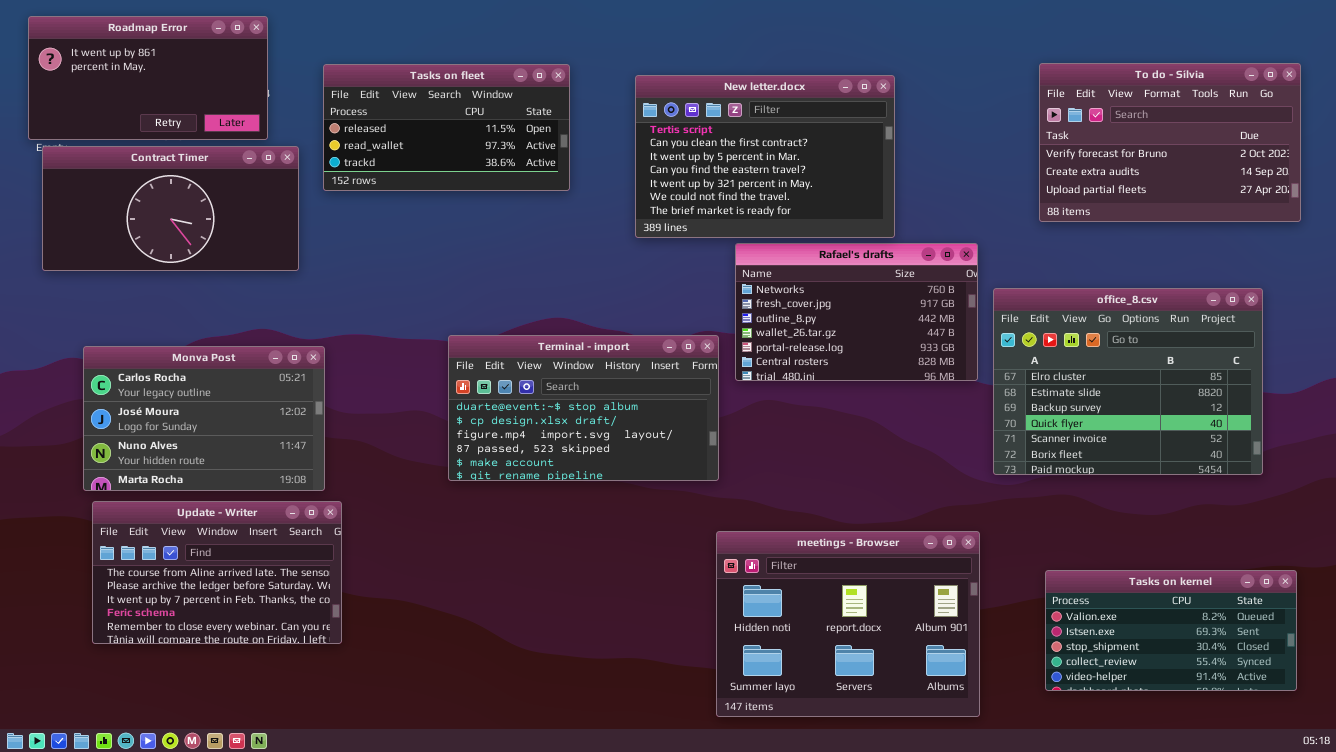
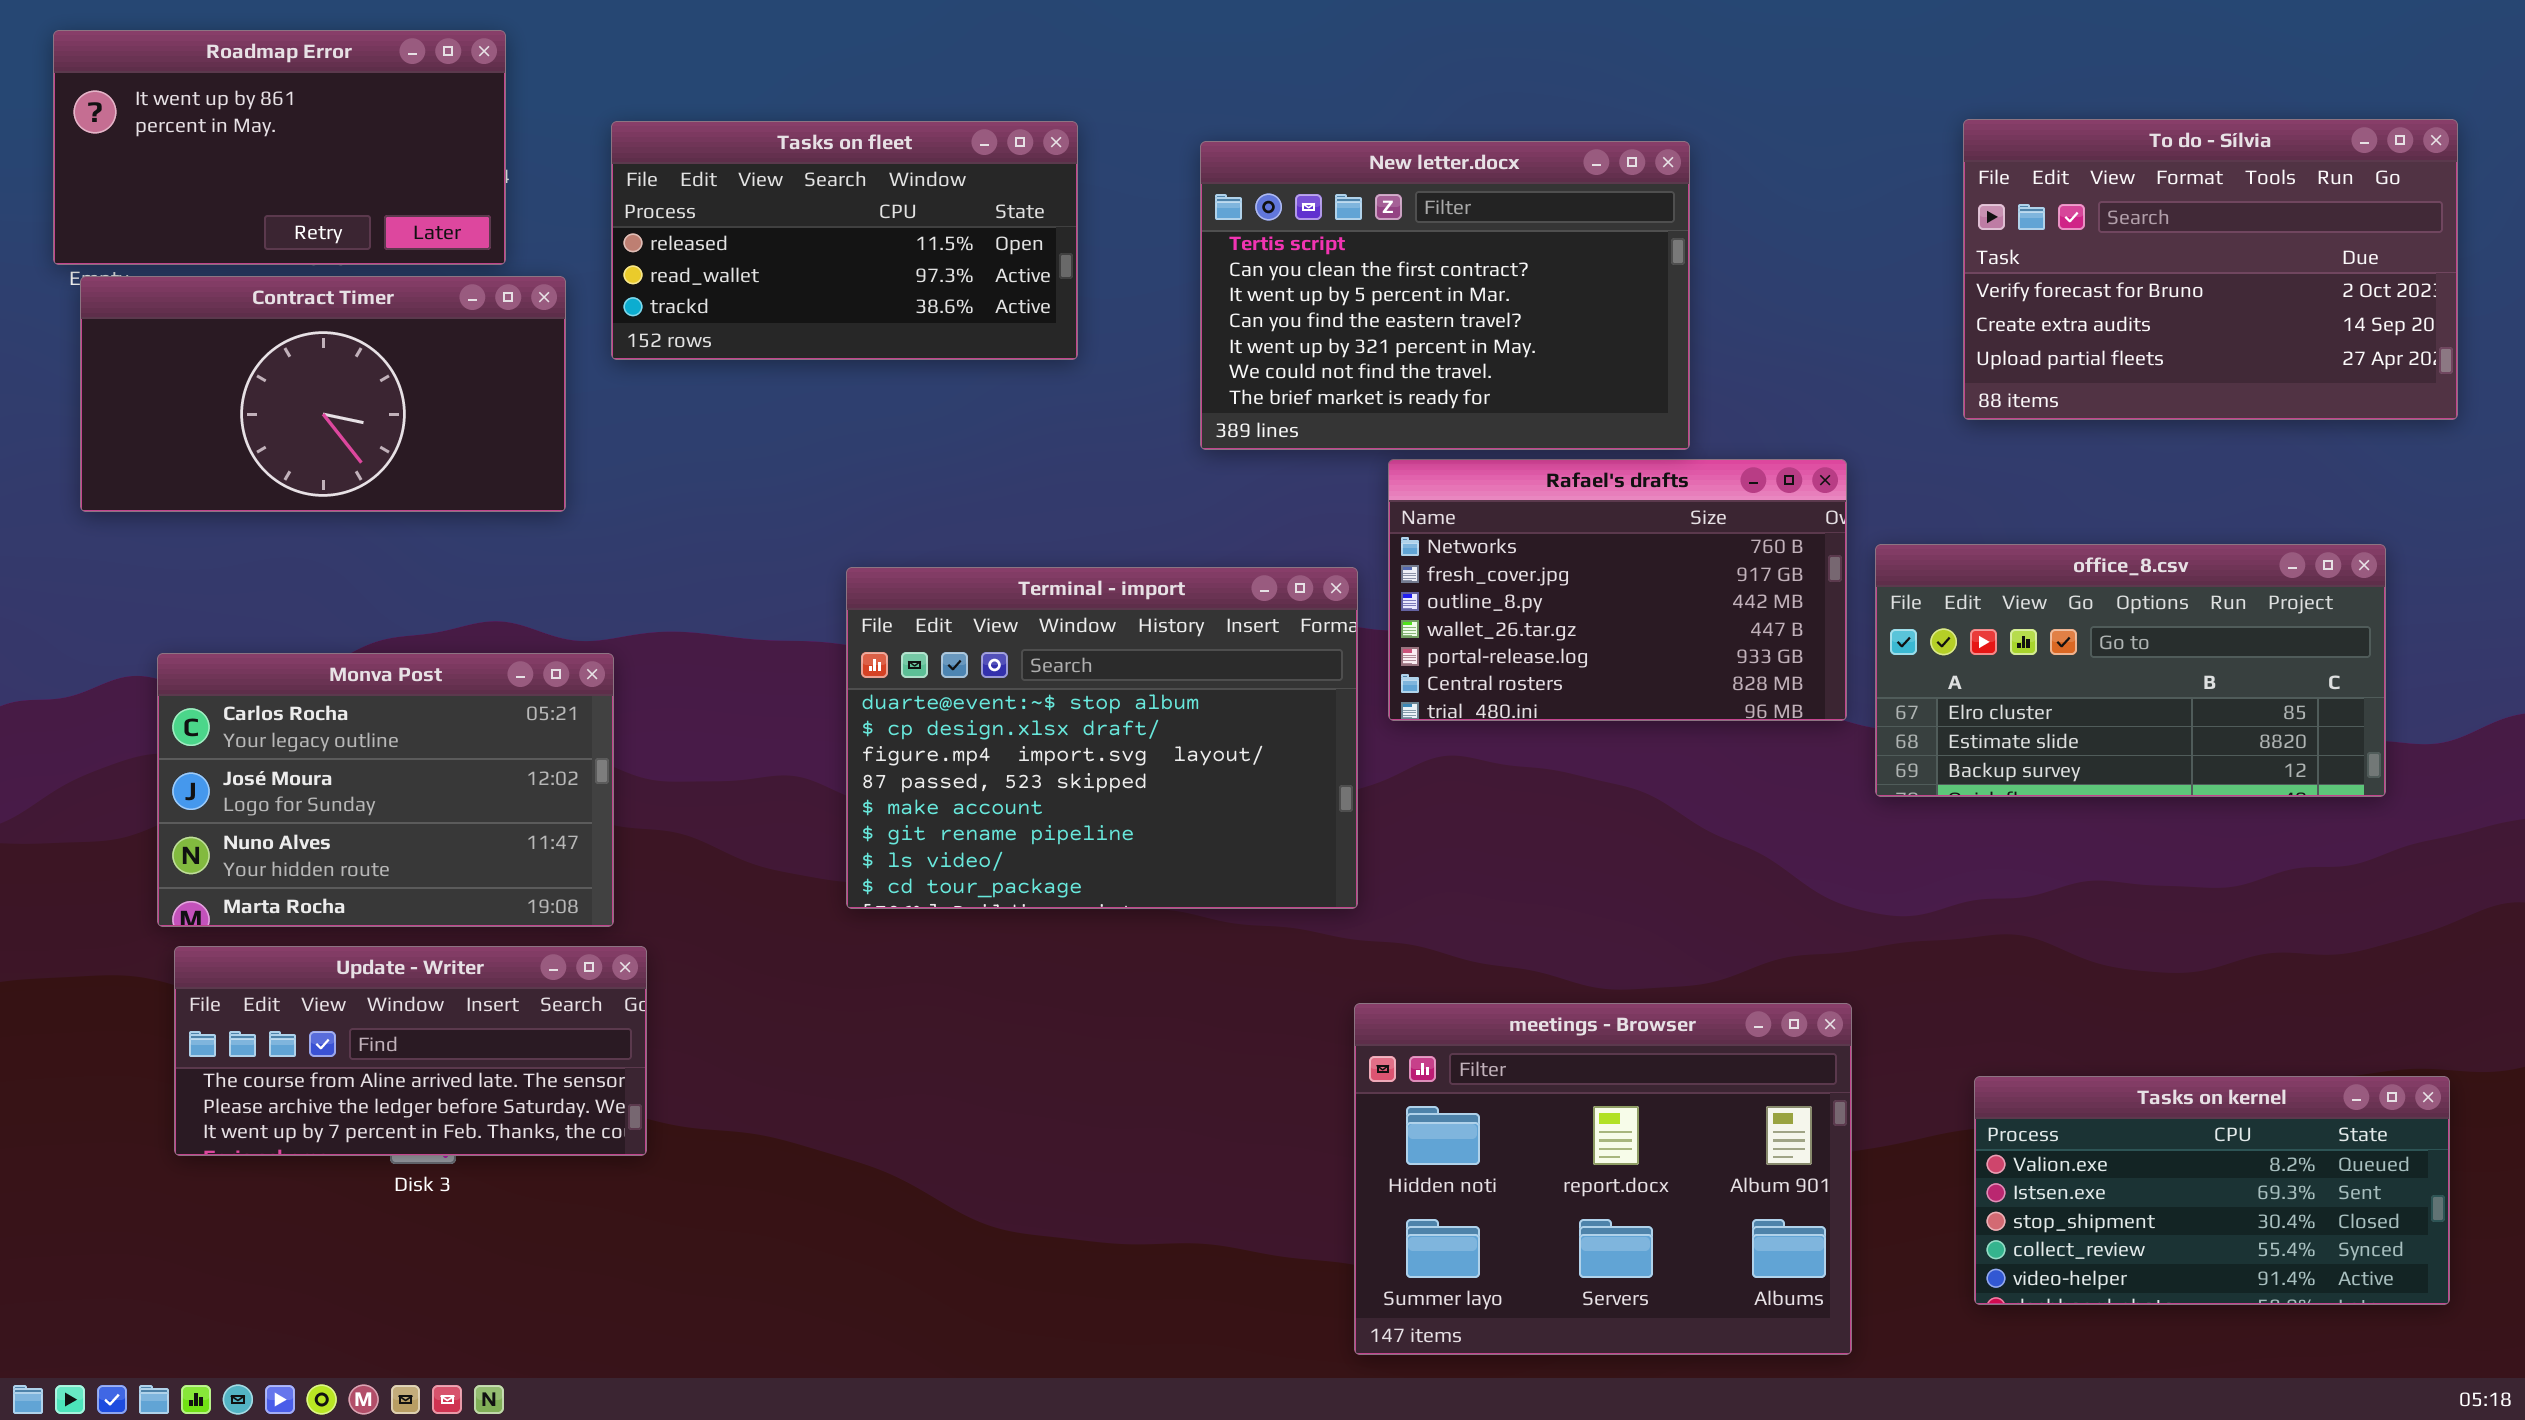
office_8.csv: [993,288,1263,475] -> [1875,544,2386,797], resized
Terminal - import: [448,335,719,481] -> [846,567,1358,909], resized
Update - Writer: [92,501,342,644] -> [174,946,647,1156], resized

